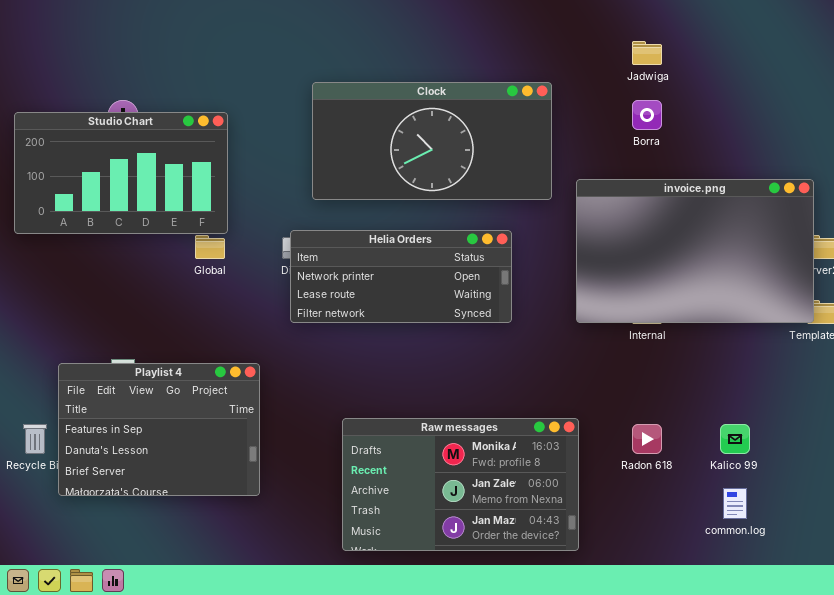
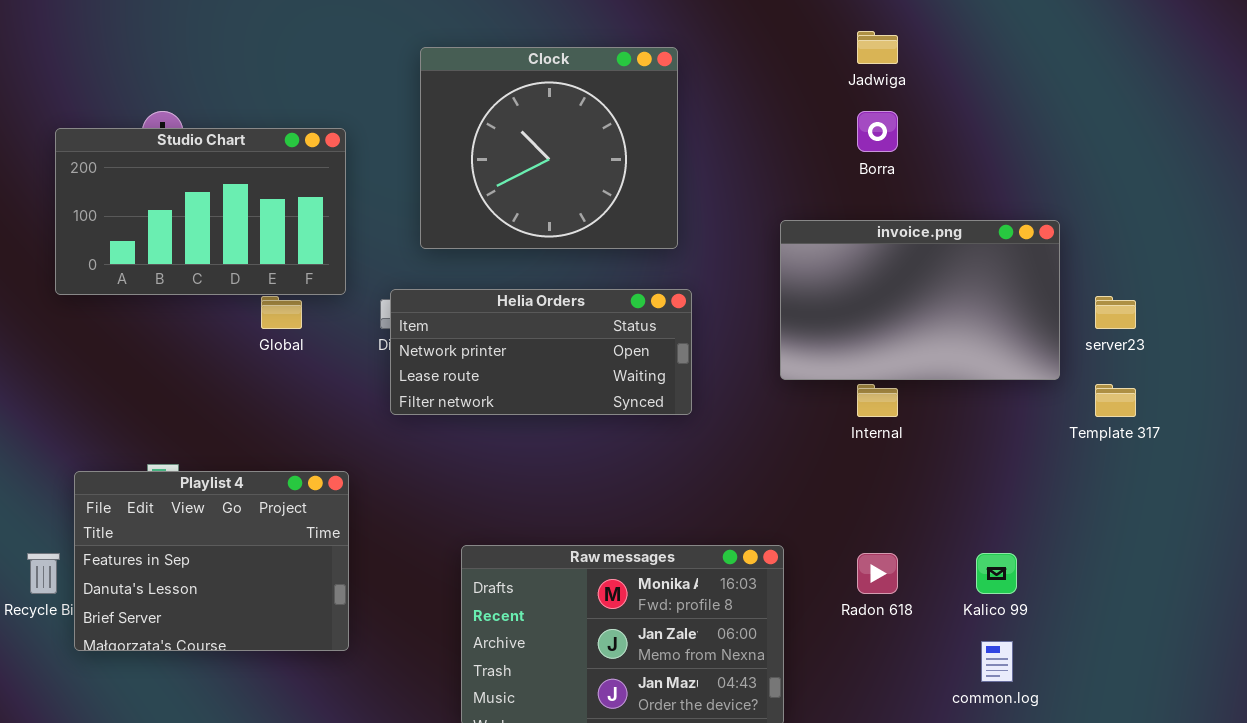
Clock: [312,82,552,200] -> [420,47,678,249], resized
Studio Chart: [14,112,228,234] -> [55,128,346,295], moved
invoice.png: [576,179,814,323] -> [780,220,1060,380], resized

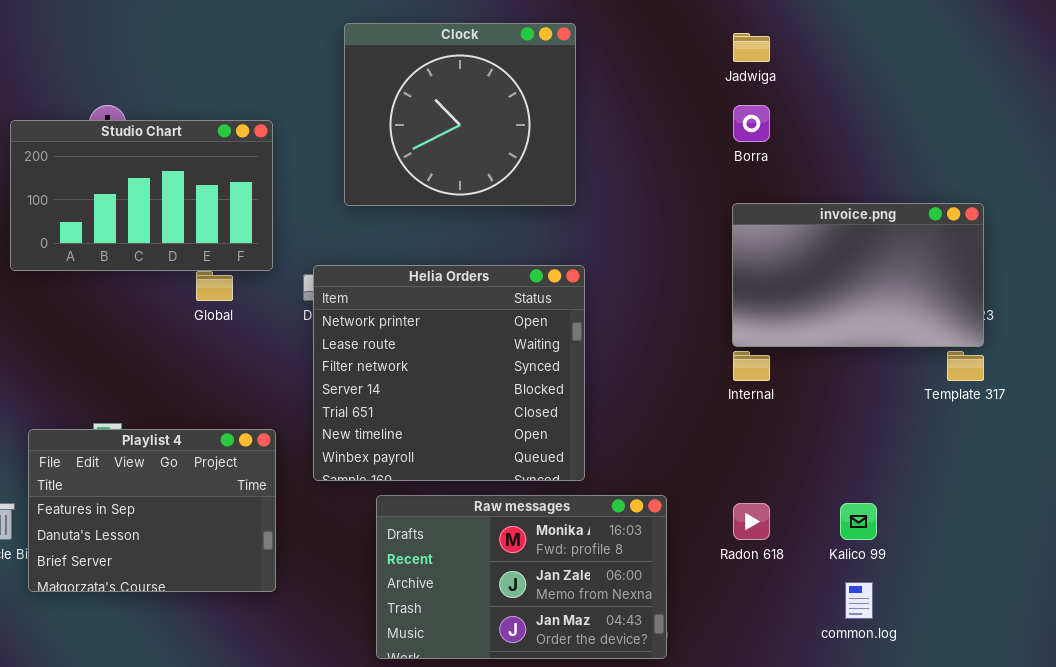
Clock: [420,47,678,249] -> [344,23,576,206], moved
invoice.png: [780,220,1060,380] -> [732,203,984,347], moved
Helia Orders: [390,289,692,415] -> [313,265,585,481], resized

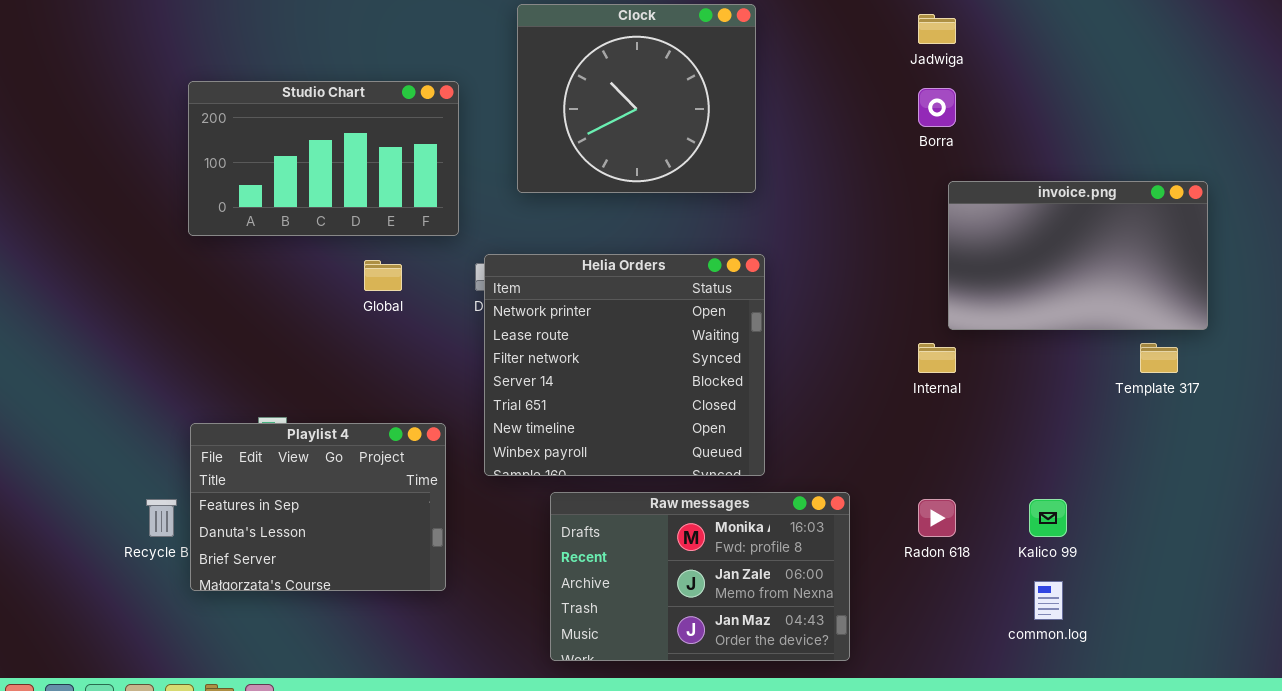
Studio Chart: [10,120,273,271] -> [188,81,459,236], moved
invoice.png: [732,203,984,347] -> [948,181,1208,330], moved

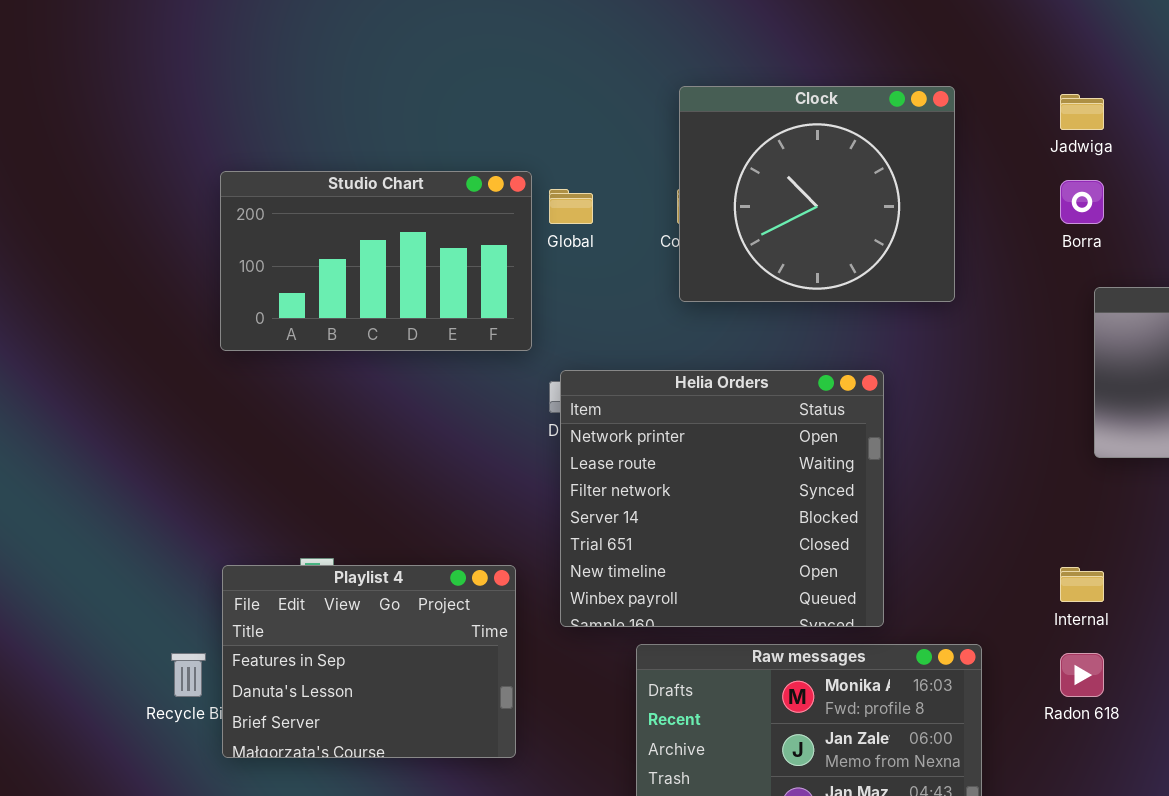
Clock: [517,4,756,193] -> [679,86,955,302], moved
Global: [364,260,402,291] -> [549,189,593,224], moved
Internal: [918,343,956,373] -> [1060,567,1104,602], moved

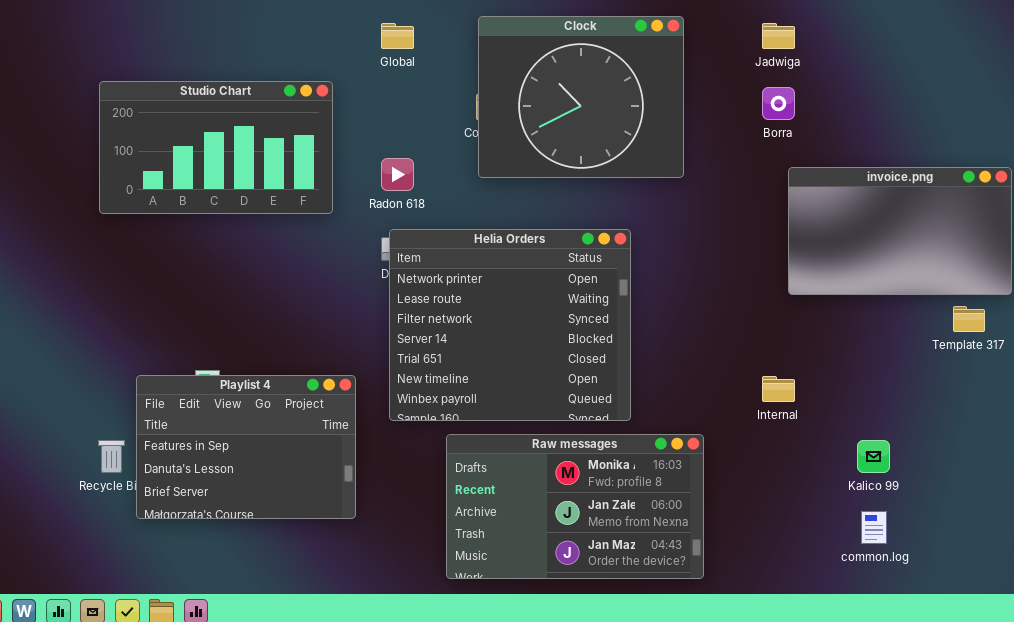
Studio Chart: [220,171,532,351] -> [99,81,333,214], moved
Global: [549,189,593,224] -> [381,23,414,49], moved
Radon 618: [1060,653,1104,697] -> [381,158,414,191], moved

